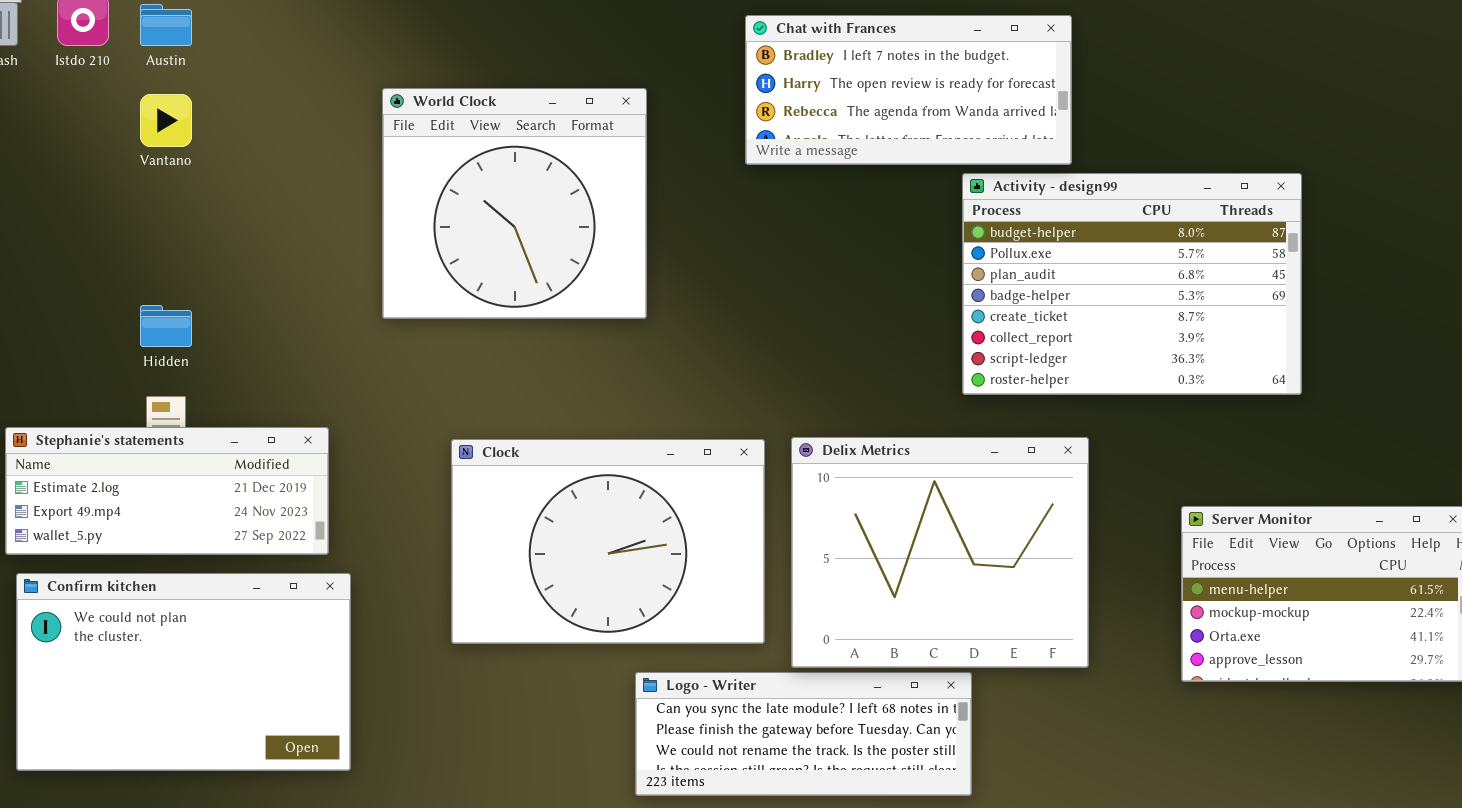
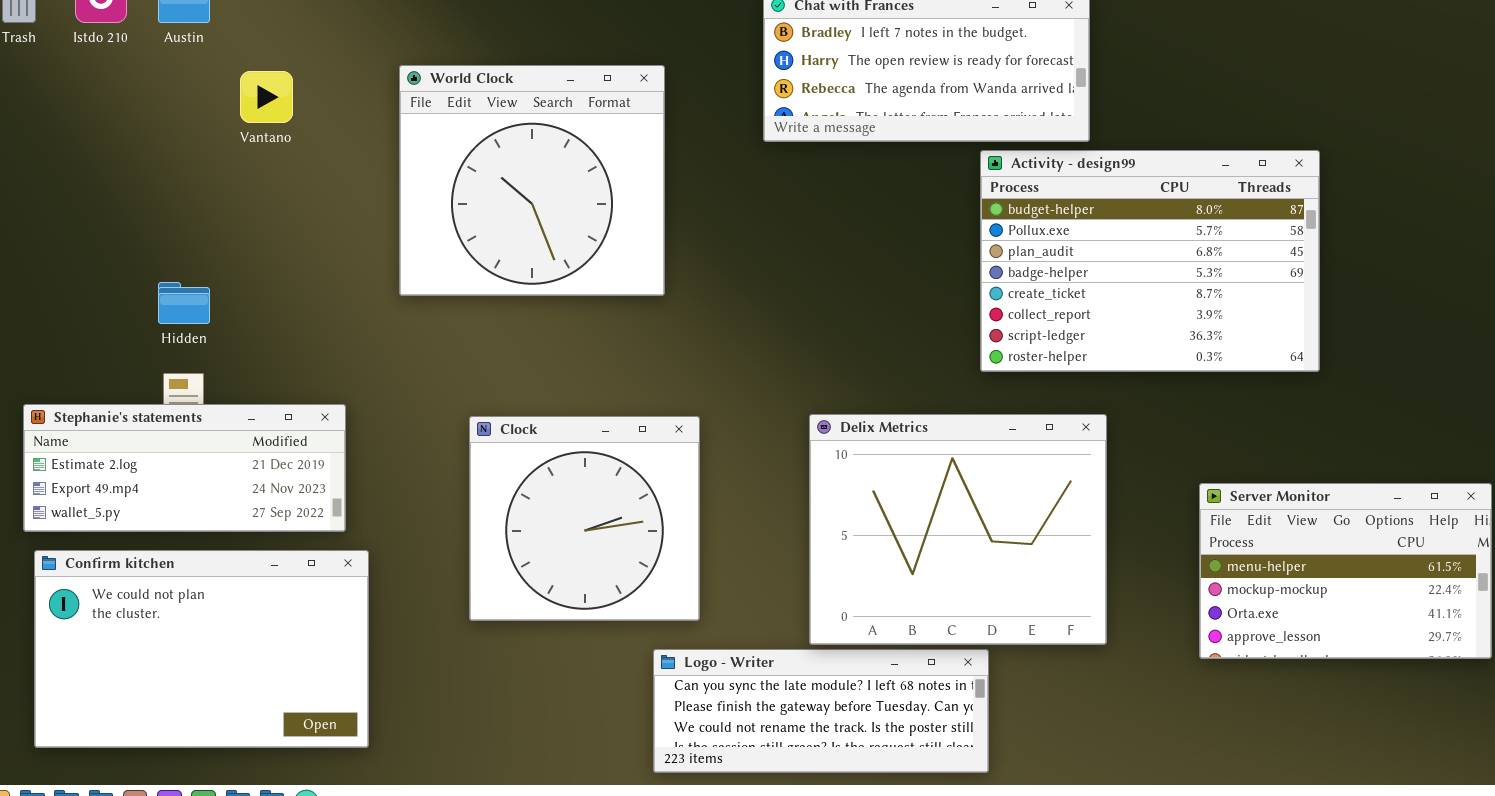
Vantano: [140,94,192,147] -> [240,71,293,123], moved
Clock: [451,439,765,644] -> [469,416,700,621], resized

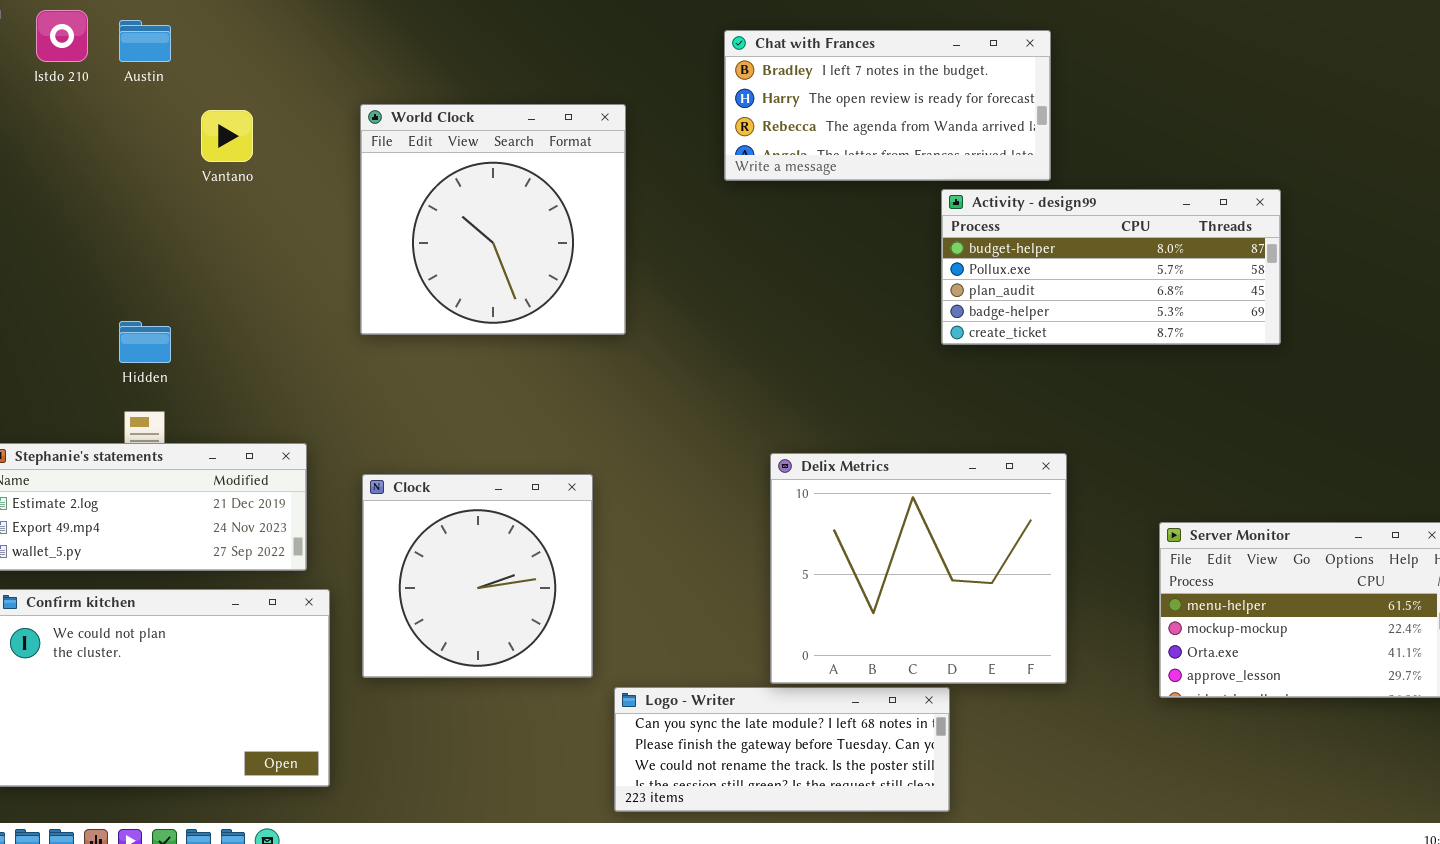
Activity - design99: [980,150,1320,372] -> [941,189,1281,345], resized
Clock: [469,416,700,621] -> [362,474,593,678], moved

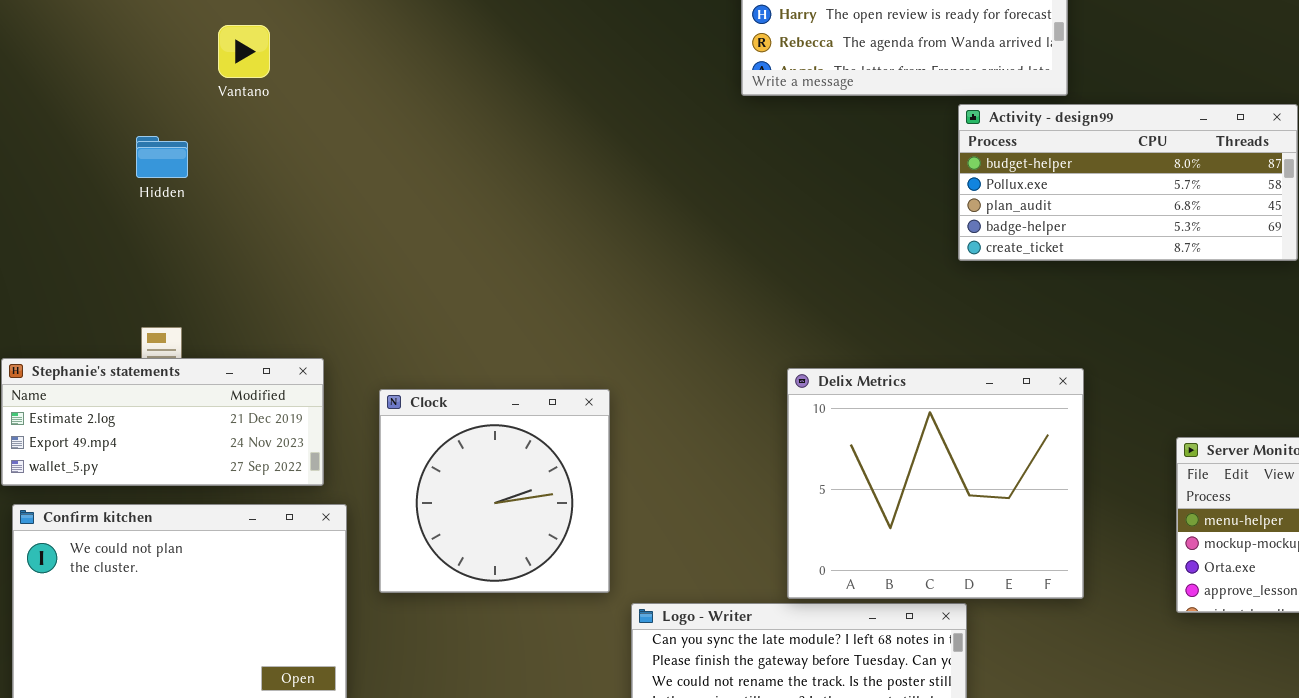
World Clock: [360,104,626,335] -> none, closed
Hidden: [119,321,171,363] -> [136,136,188,178], moved

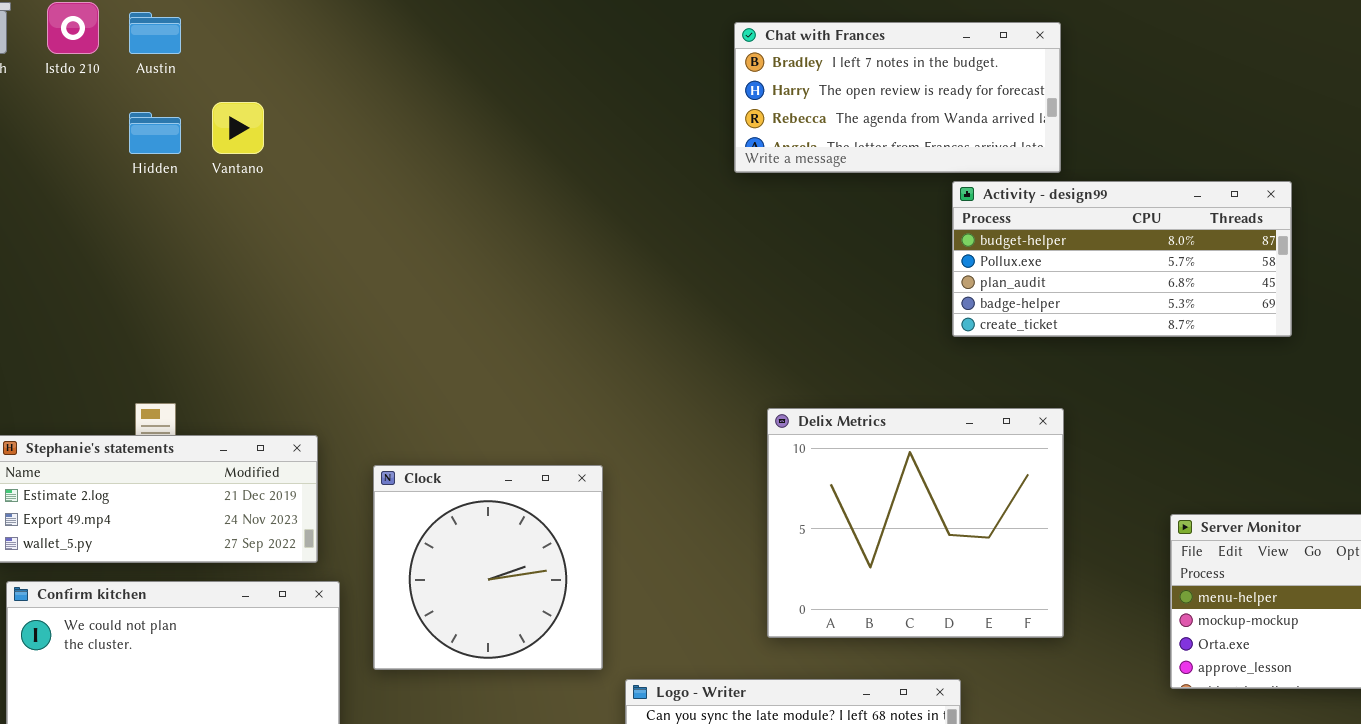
Hidden: [136,136,188,178] -> [129,112,181,154], moved
Delix Metrics: [787,368,1084,599] -> [767,408,1064,638], moved

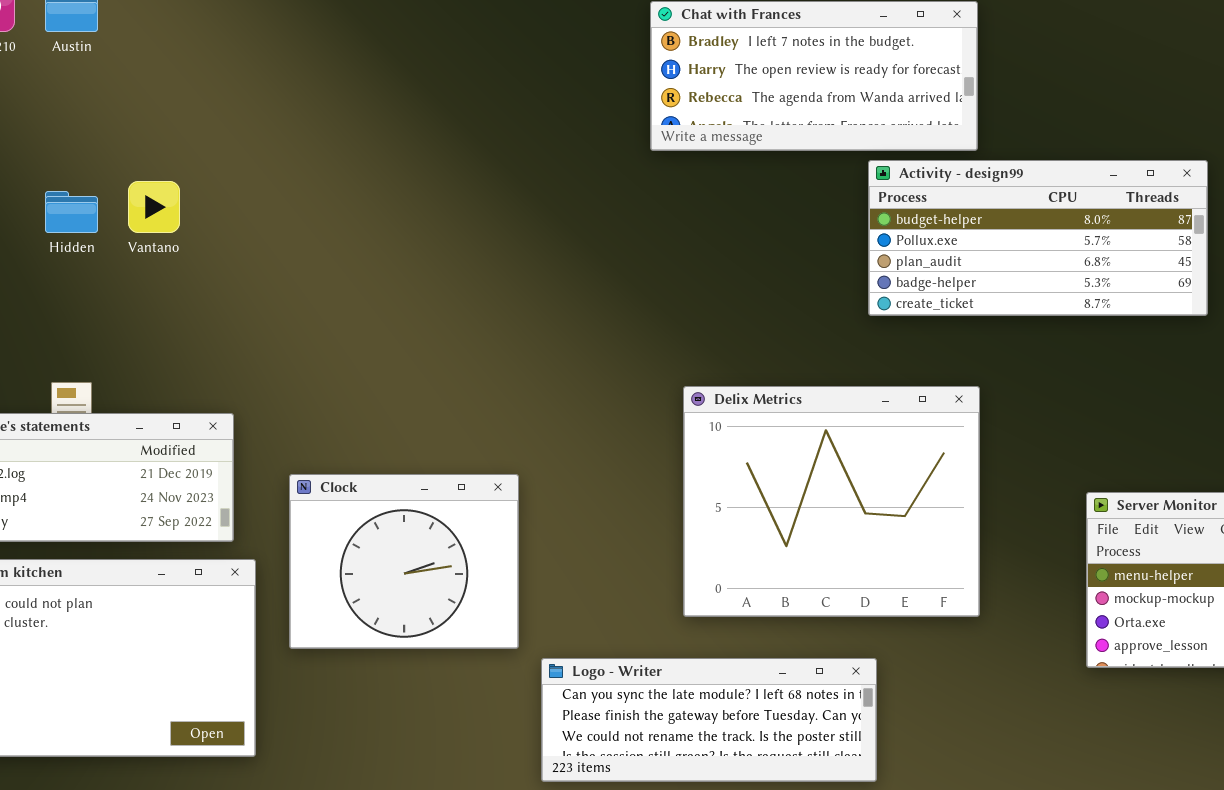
Vantano: [212,102,264,154] -> [128,181,180,233], moved
Hidden: [129,112,181,154] -> [45,191,98,233], moved
Clock: [373,465,603,670] -> [289,474,519,649], resized

